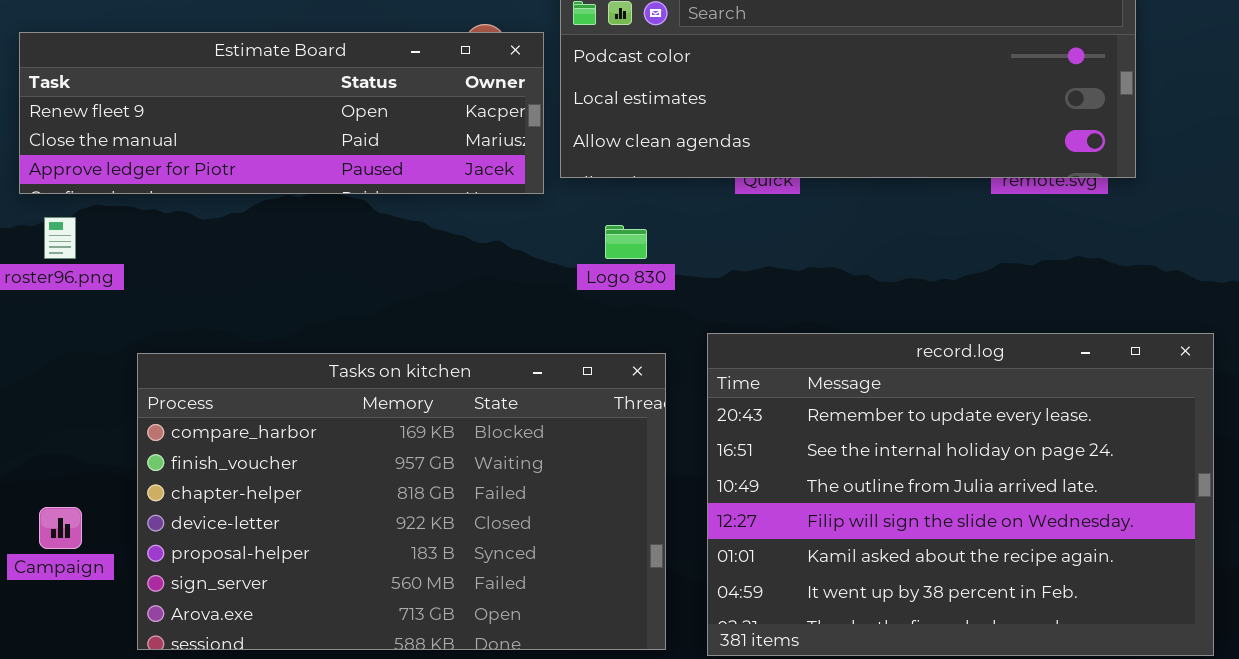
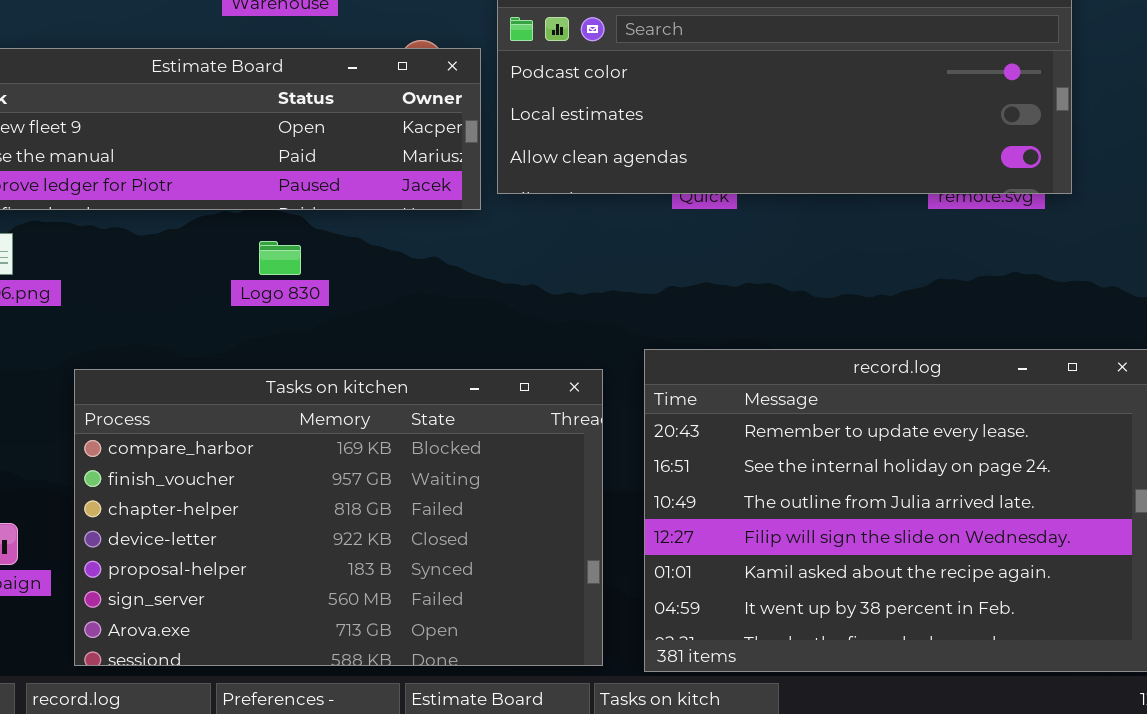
Logo 830: [605,225,647,259] -> [259,241,301,275], moved

